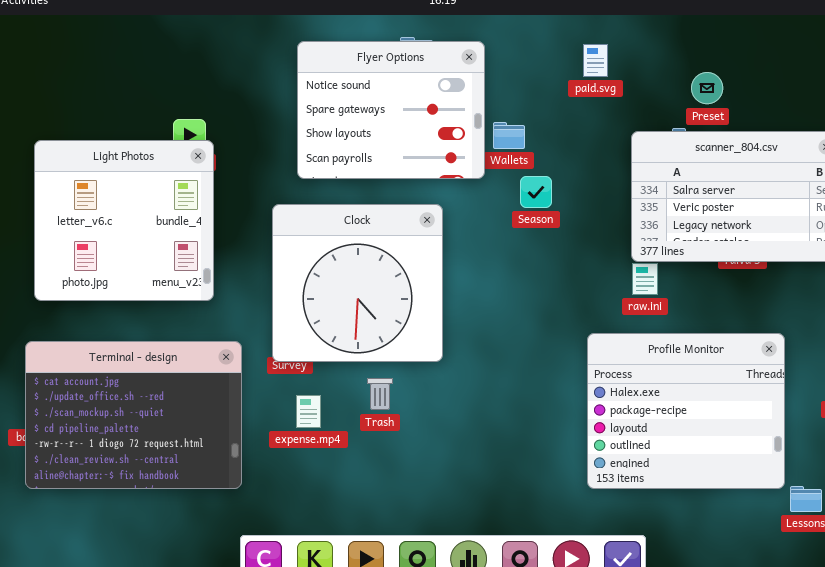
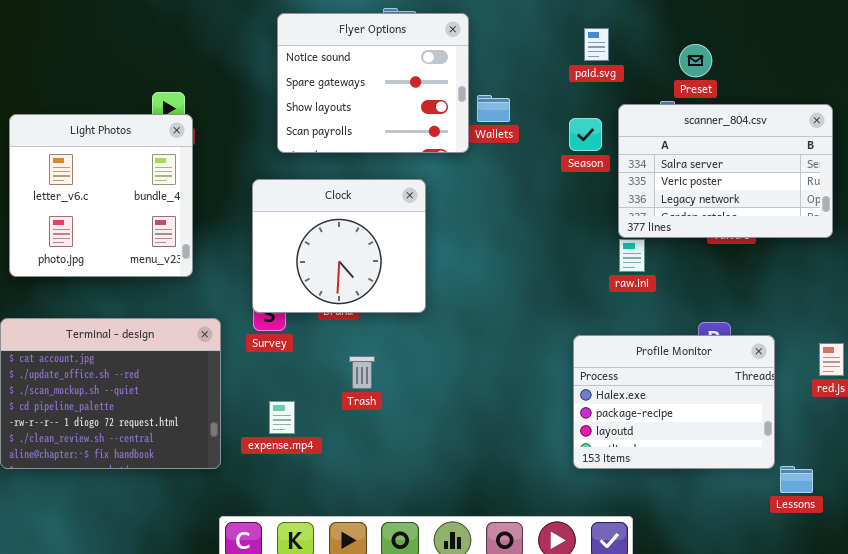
paid.svg: [583,44,608,77] -> [584,28,609,61], moved
Season: [520,176,552,208] -> [569,118,602,151], moved
Clock: [272,204,443,362] -> [252,179,426,313], resized
Profile Monitor: [587,333,785,489] -> [573,335,775,469], resized
expense.mp4: [296,395,321,428] -> [269,401,295,434], moved

